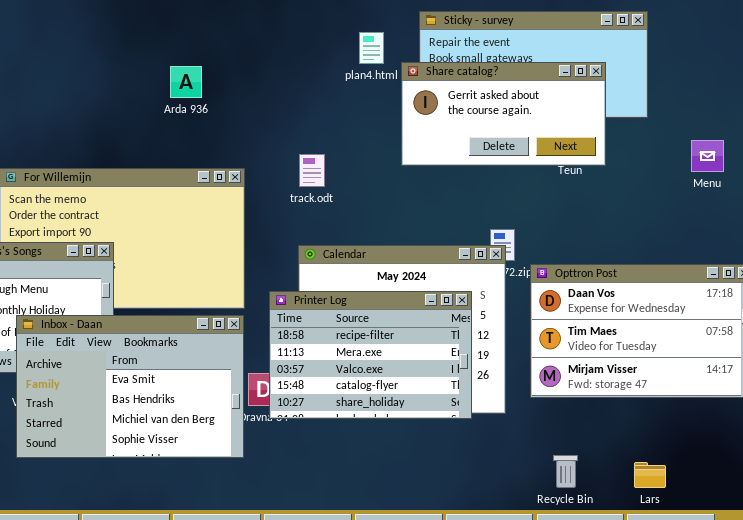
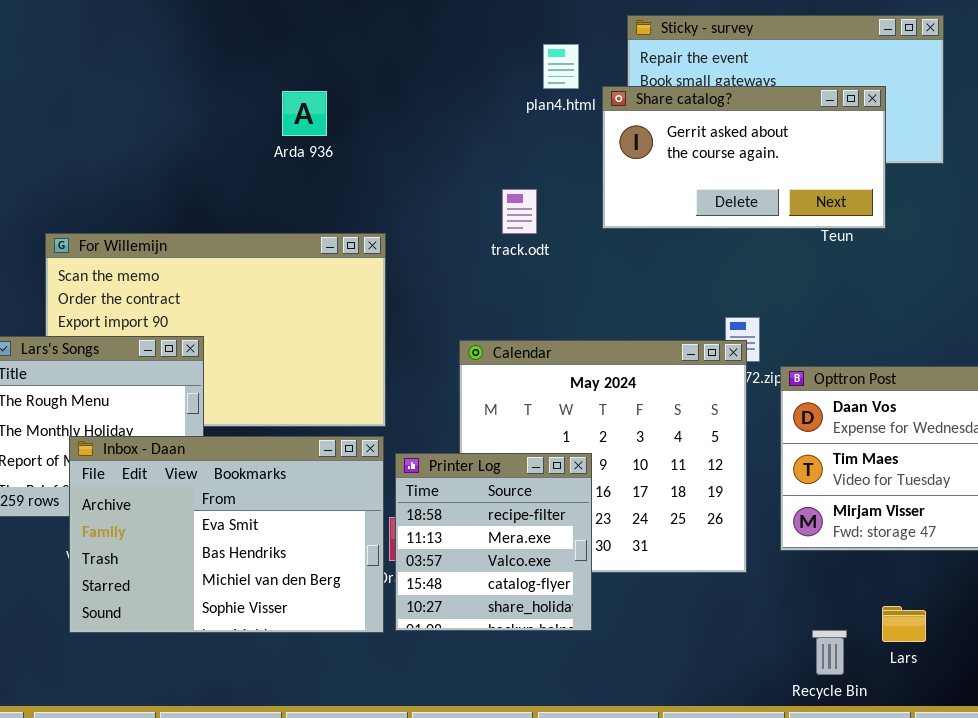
track.odt: [299,154,325,187] -> [502,189,537,234], moved
Printer Log: [269,291,472,419] -> [395,453,592,631], moved, resized
Lars: [634,462,666,488] -> [882,606,926,642], moved

